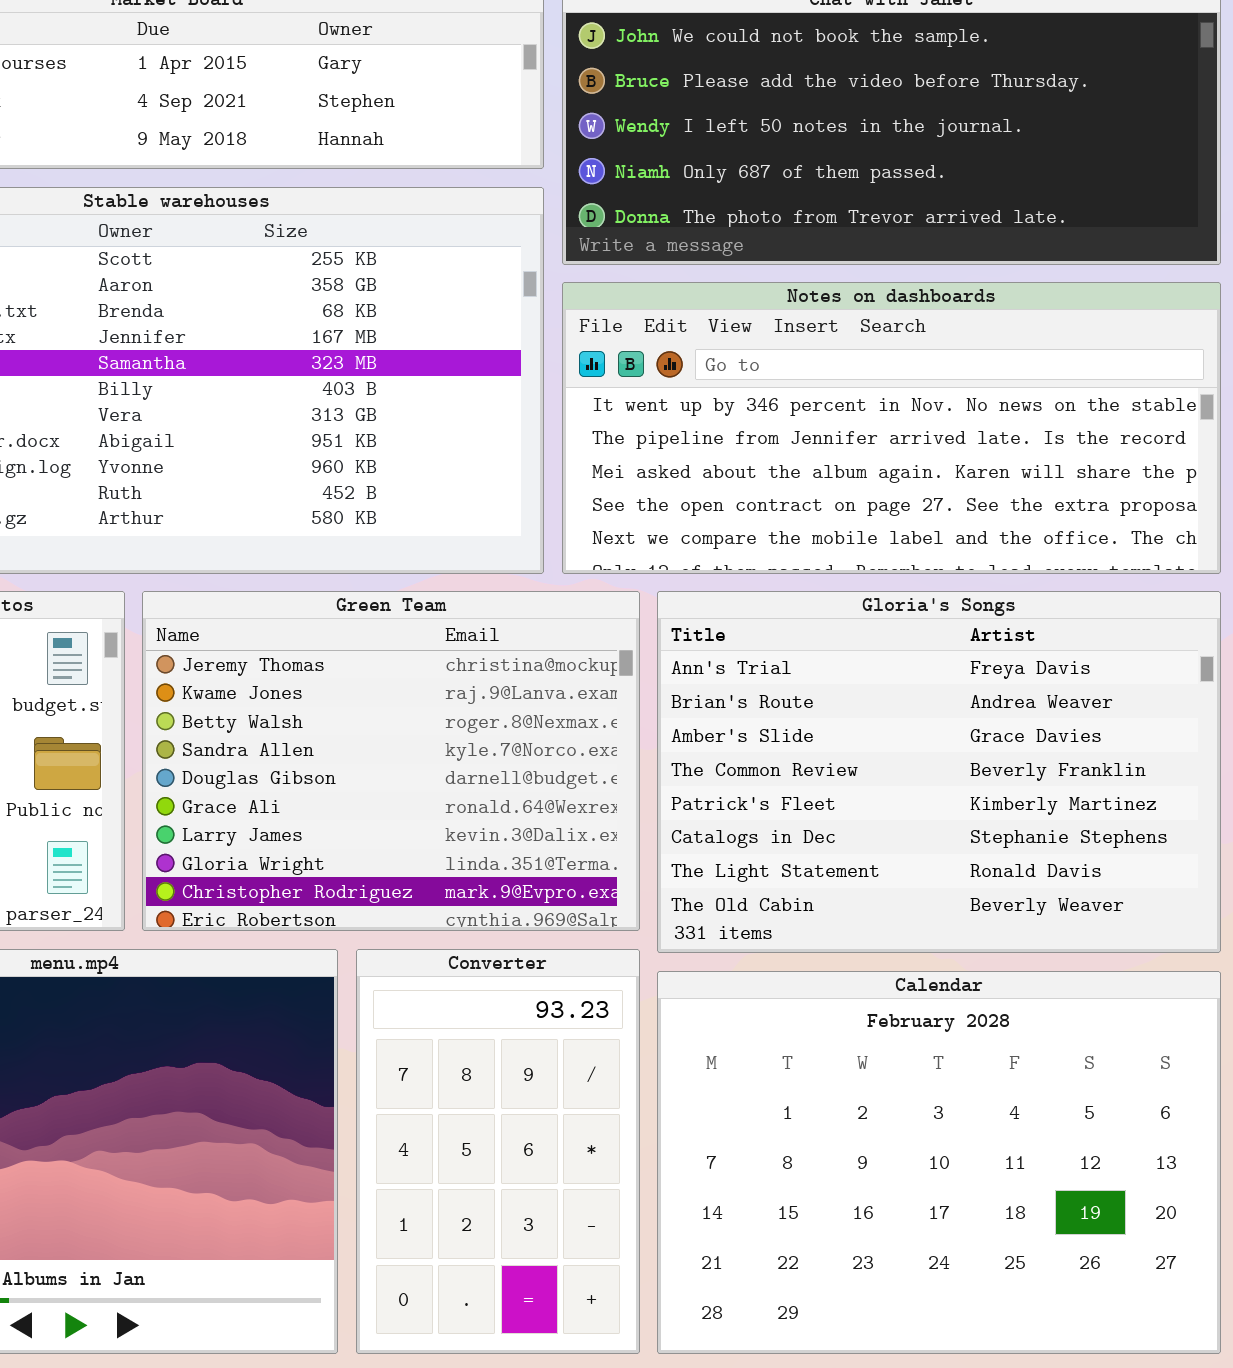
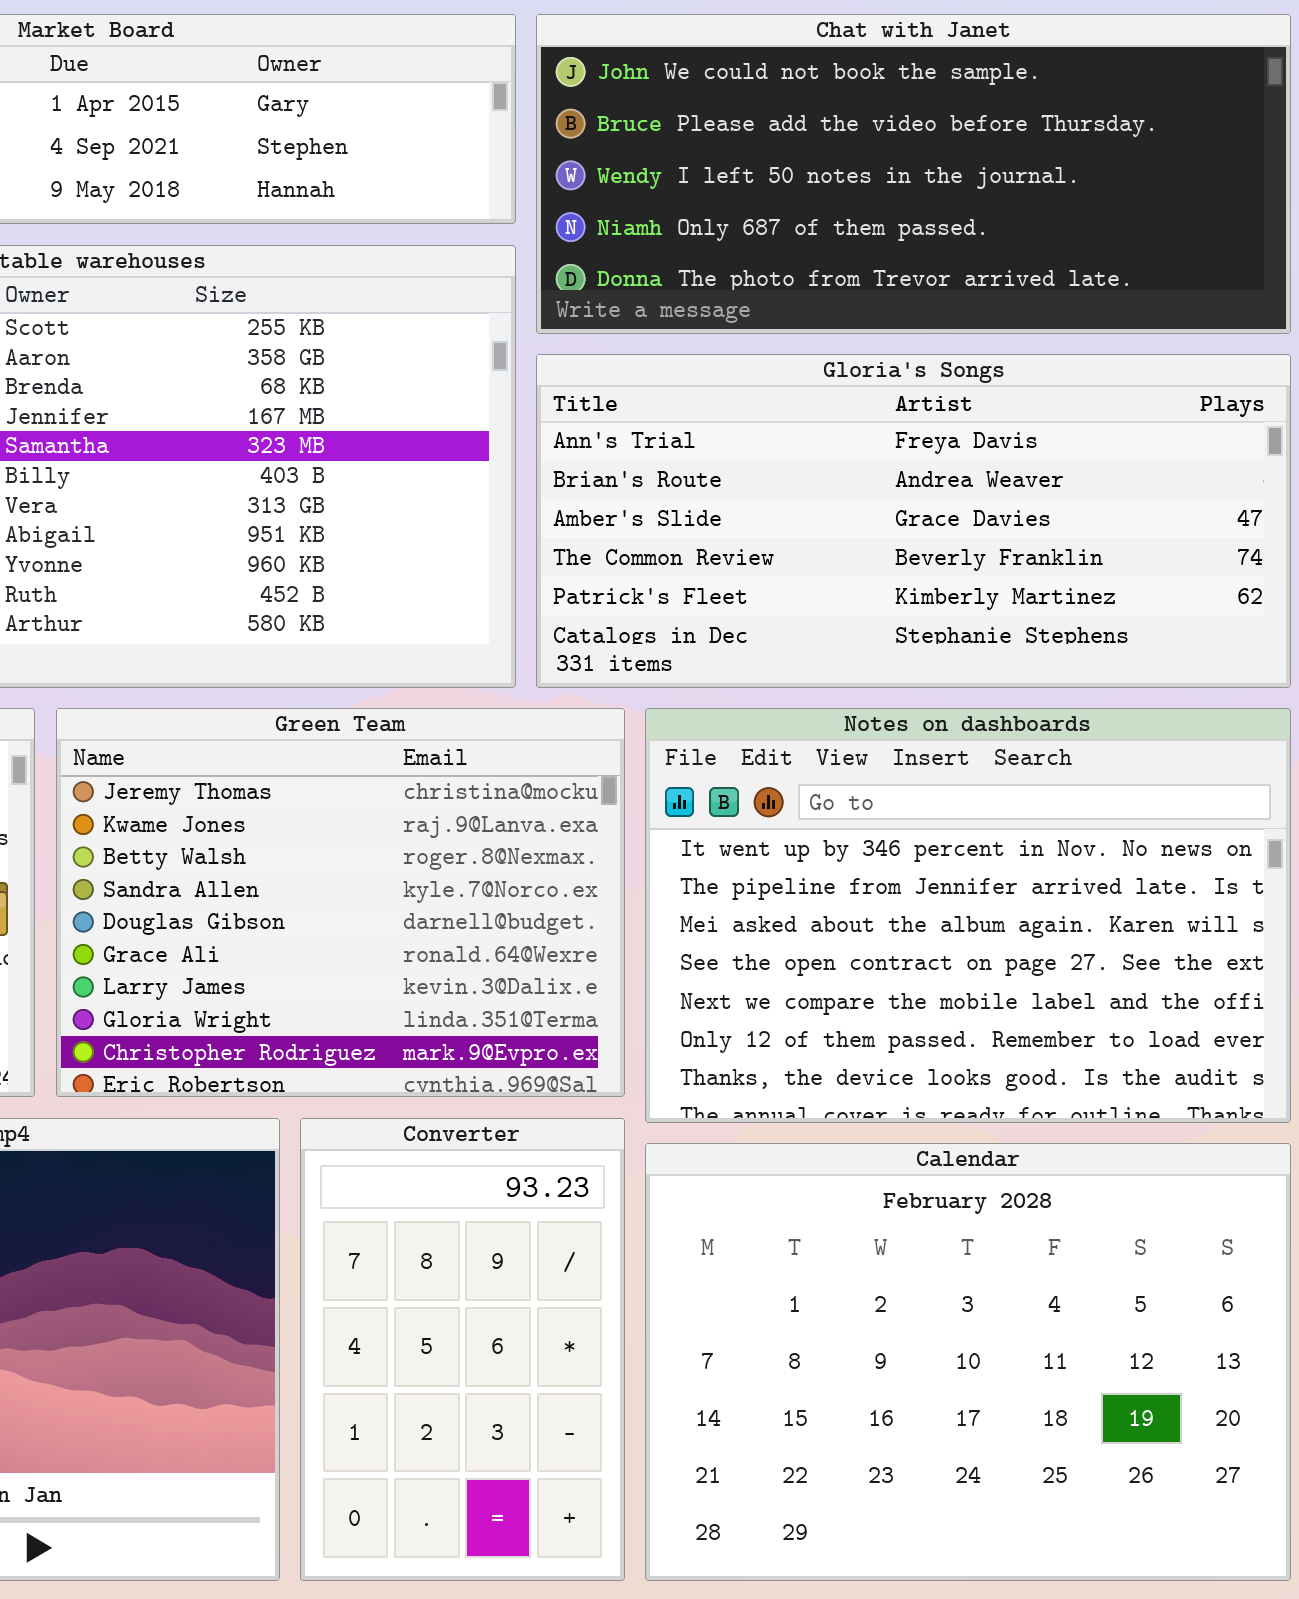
Notes on dashboards: [562,282,1221,574] -> [645,708,1291,1123], moved, resized
Gloria's Songs: [657,591,1221,953] -> [536,354,1291,688], moved, resized

